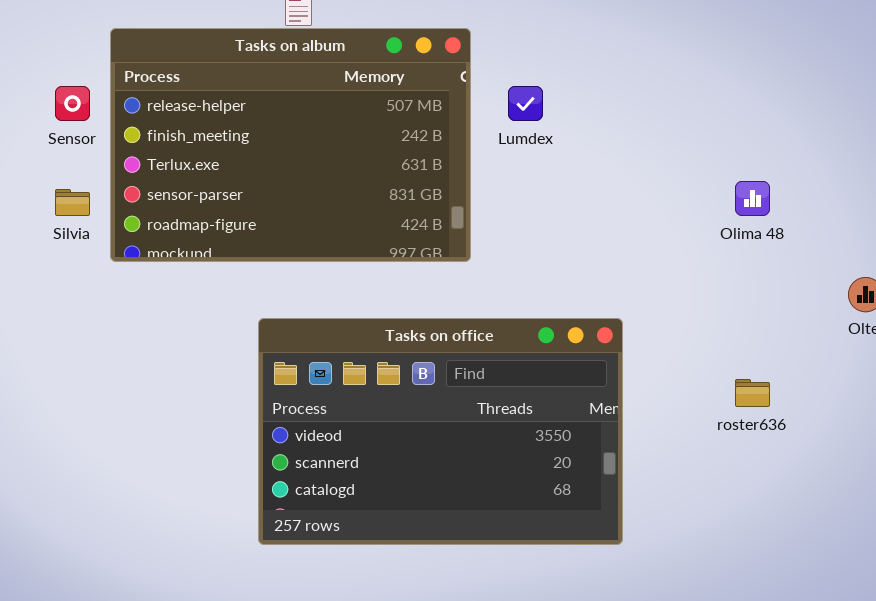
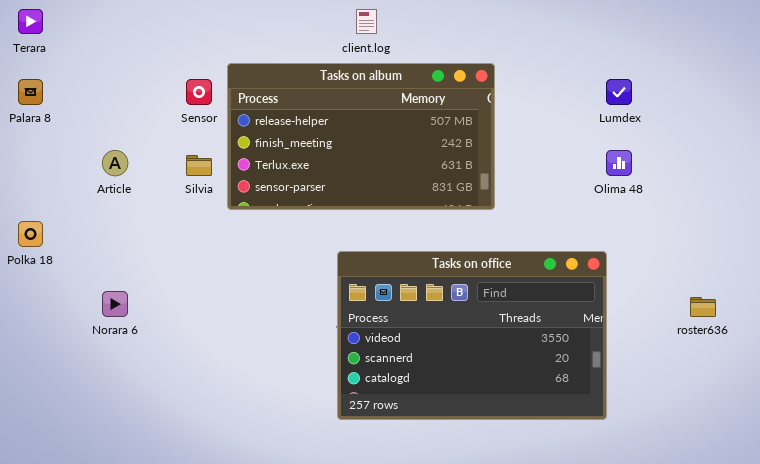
Tasks on album: [110,28,471,262] -> [227,63,495,210], resized
Lumdex: [508,86,543,121] -> [606,79,632,105], moved
Olima 48: [735,181,770,216] -> [606,150,632,176], moved

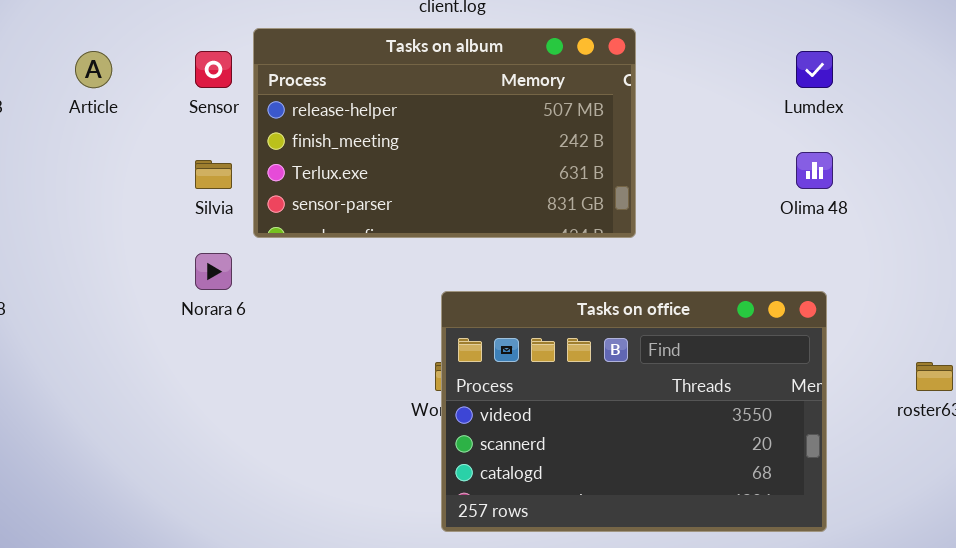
Article: [102,150,128,176] -> [75,51,112,88], moved
Tasks on office: [337,251,607,420] -> [441,291,827,532], moved
Norara 6: [102,291,128,317] -> [195,253,232,290], moved

